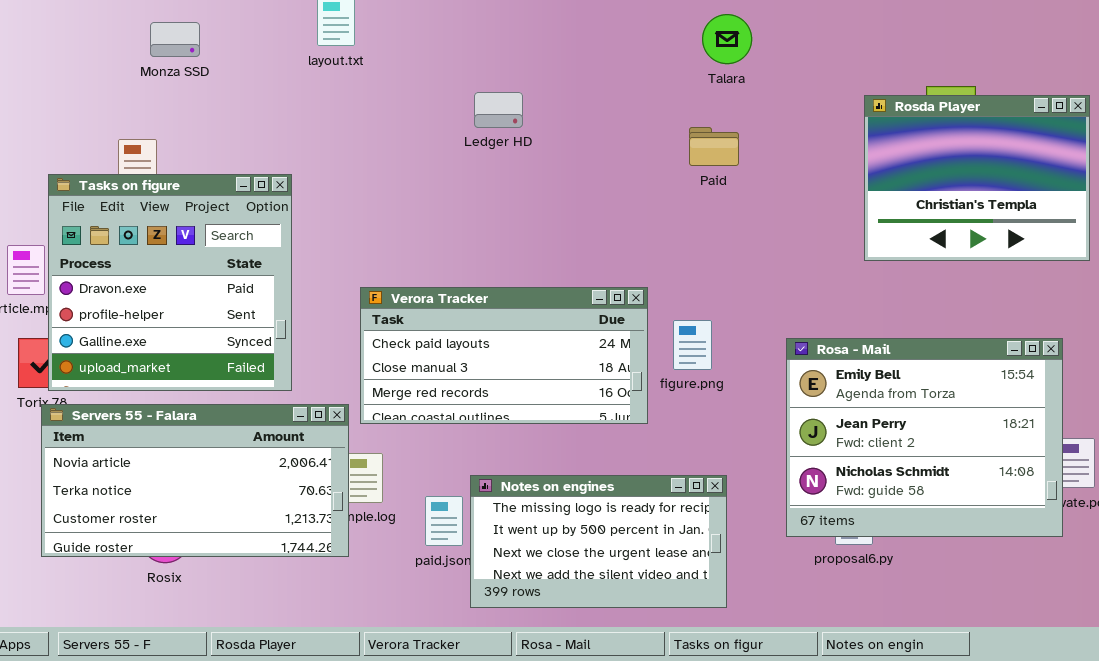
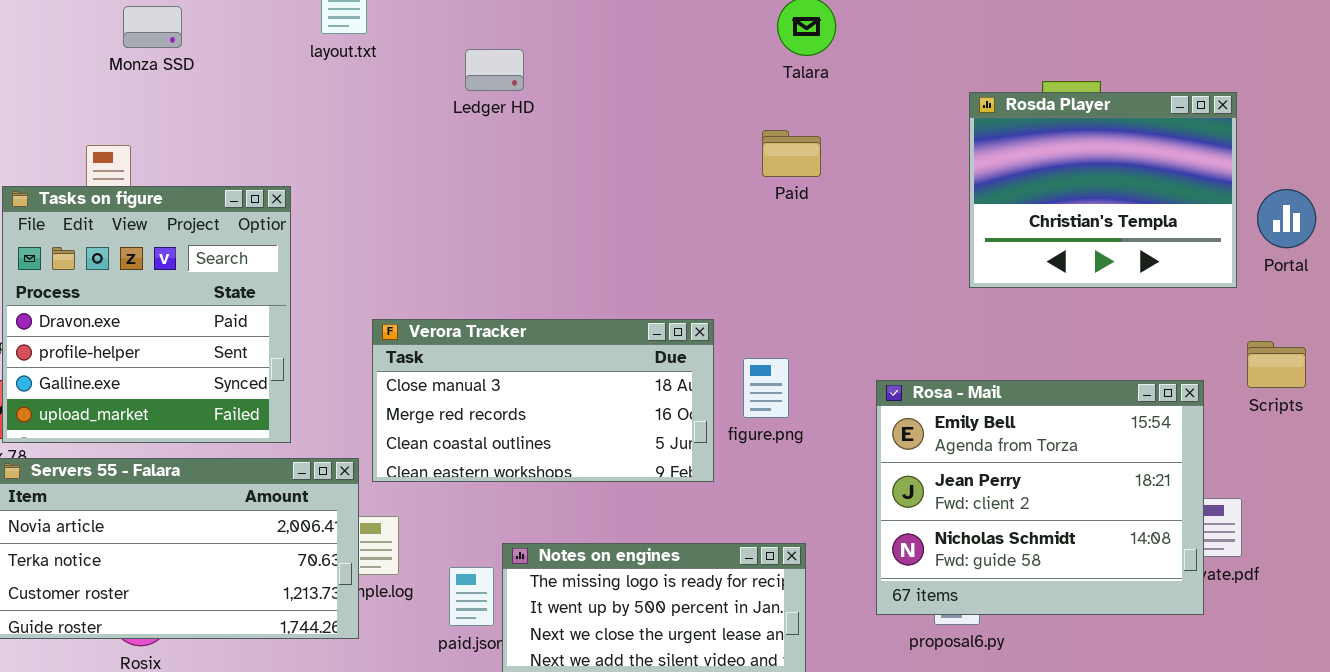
Ledger HD: [474,92,523,128] -> [465,49,524,91], moved
Verora Tracker: [360,287,648,424] -> [372,319,714,482], scrolled down 1 row

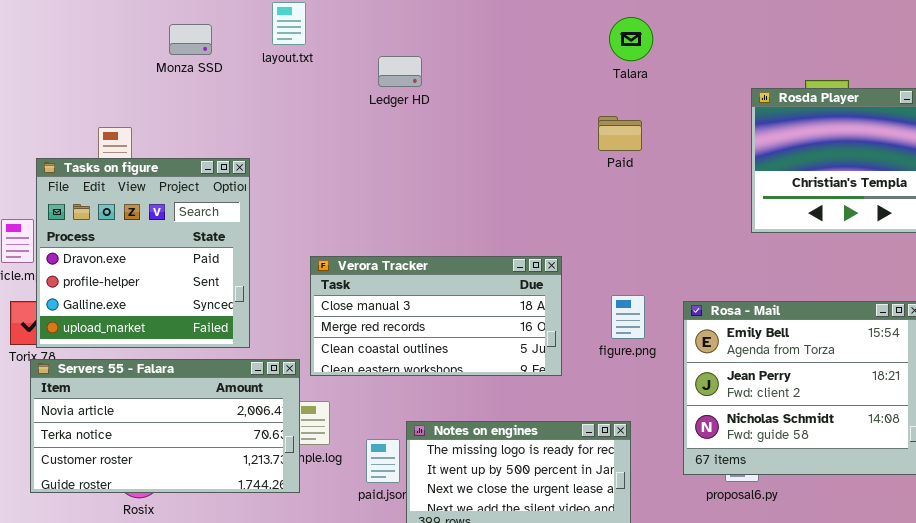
Monza SSD: [123,6,182,48] -> [169,24,212,55], moved
figure.png: [743,358,789,418] -> [611,295,645,339], moved

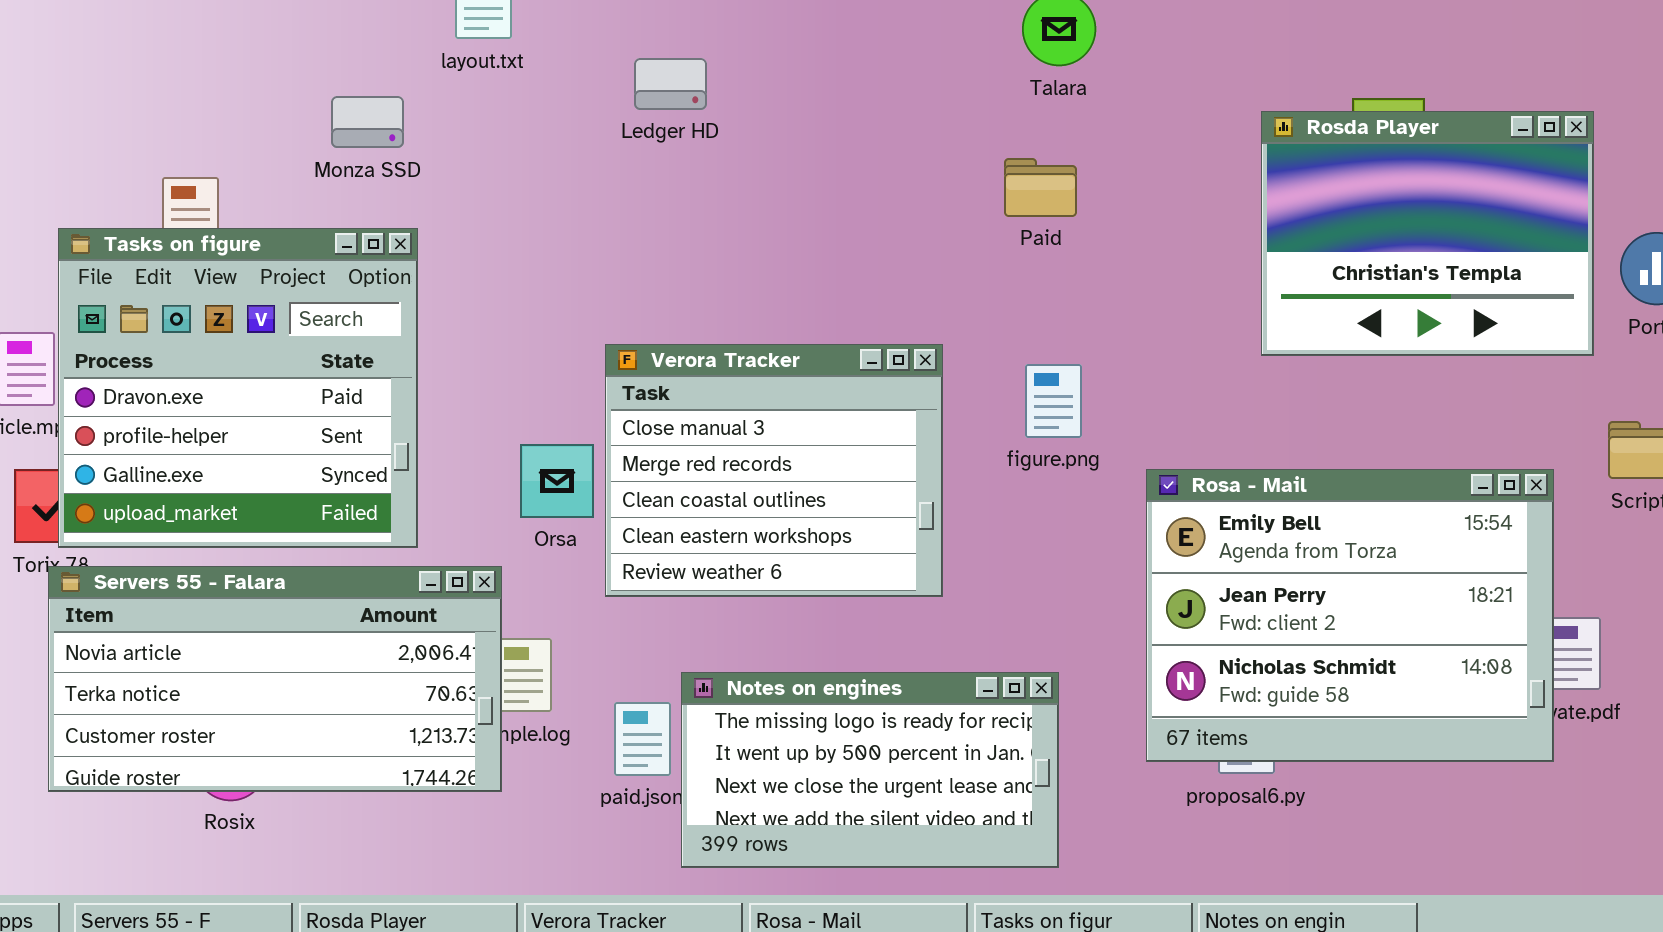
Monza SSD: [169,24,212,55] -> [331,96,404,148], moved
Verora Tracker: [310,256,562,376] -> [605,344,943,597], resized
figure.png: [611,295,645,339] -> [1025,364,1082,438], moved

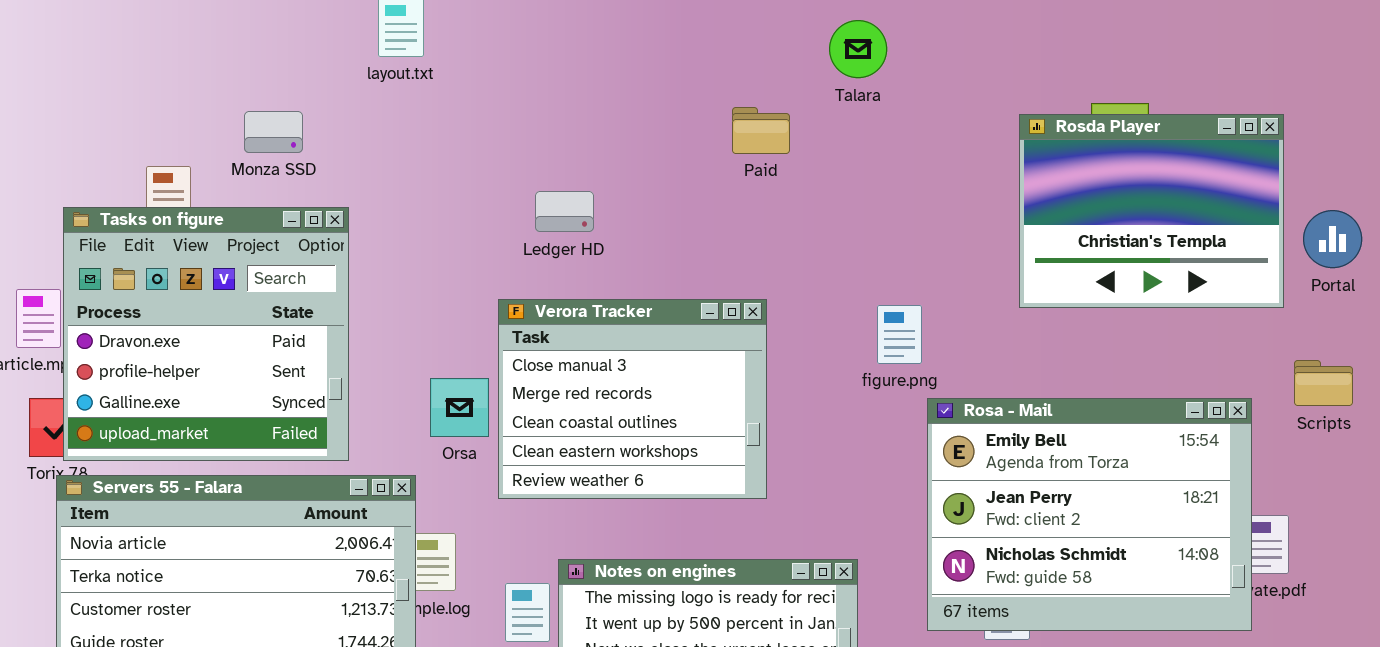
Ledger HD: [634,58,707,110] -> [535,191,594,232], moved
Monza SSD: [331,96,404,148] -> [244,111,303,153], moved
Paid: [1004,158,1077,217] -> [732,107,790,154], moved
figure.png: [1025,364,1082,438] -> [877,305,922,364], moved

